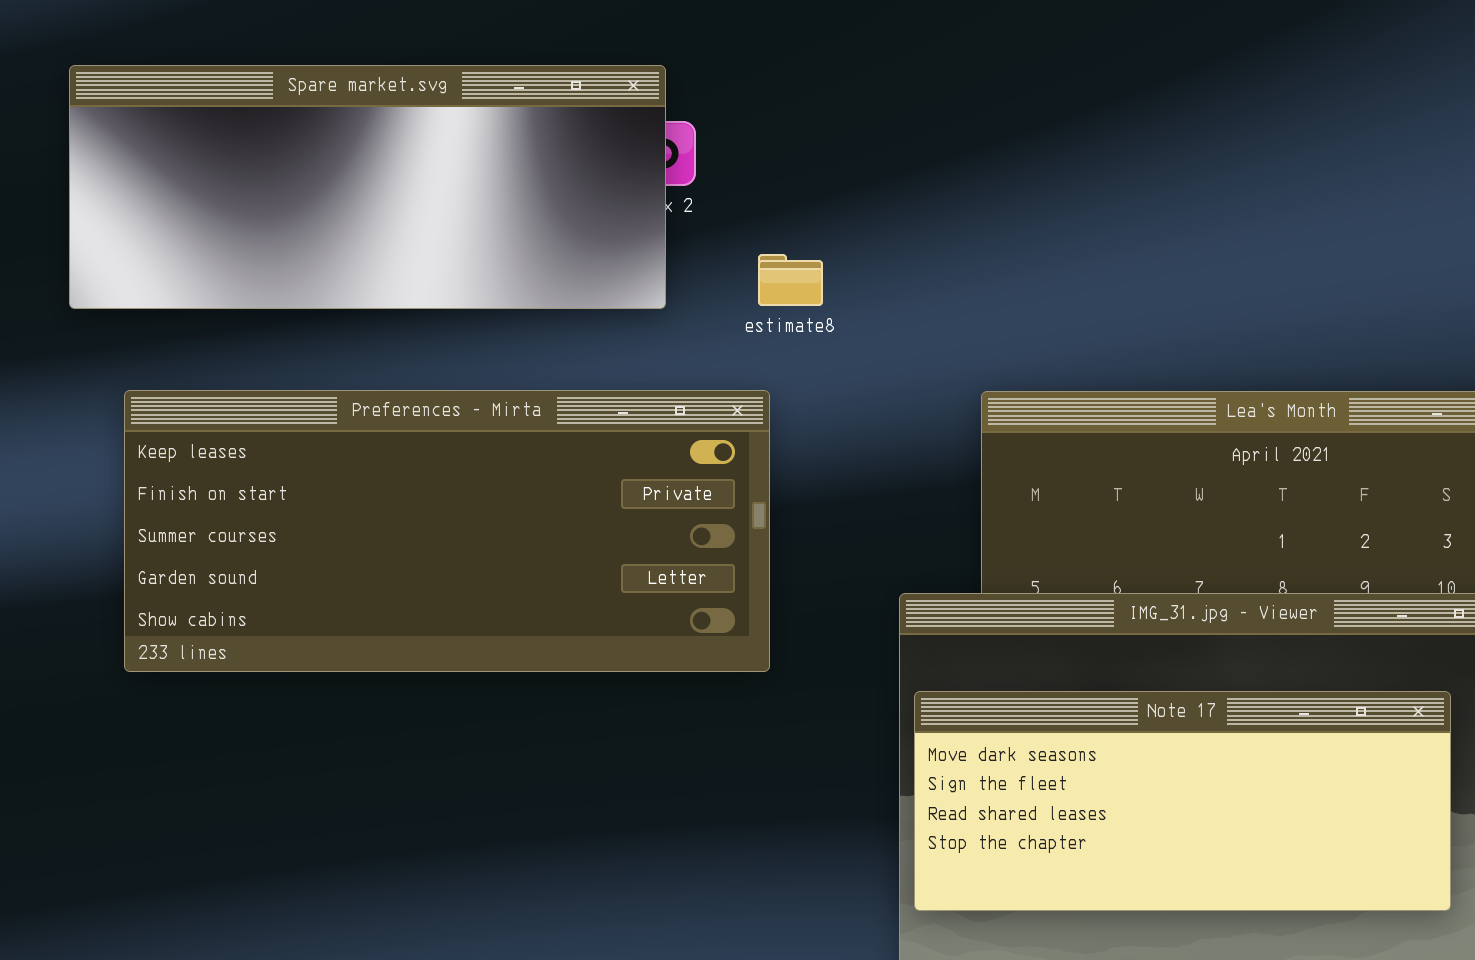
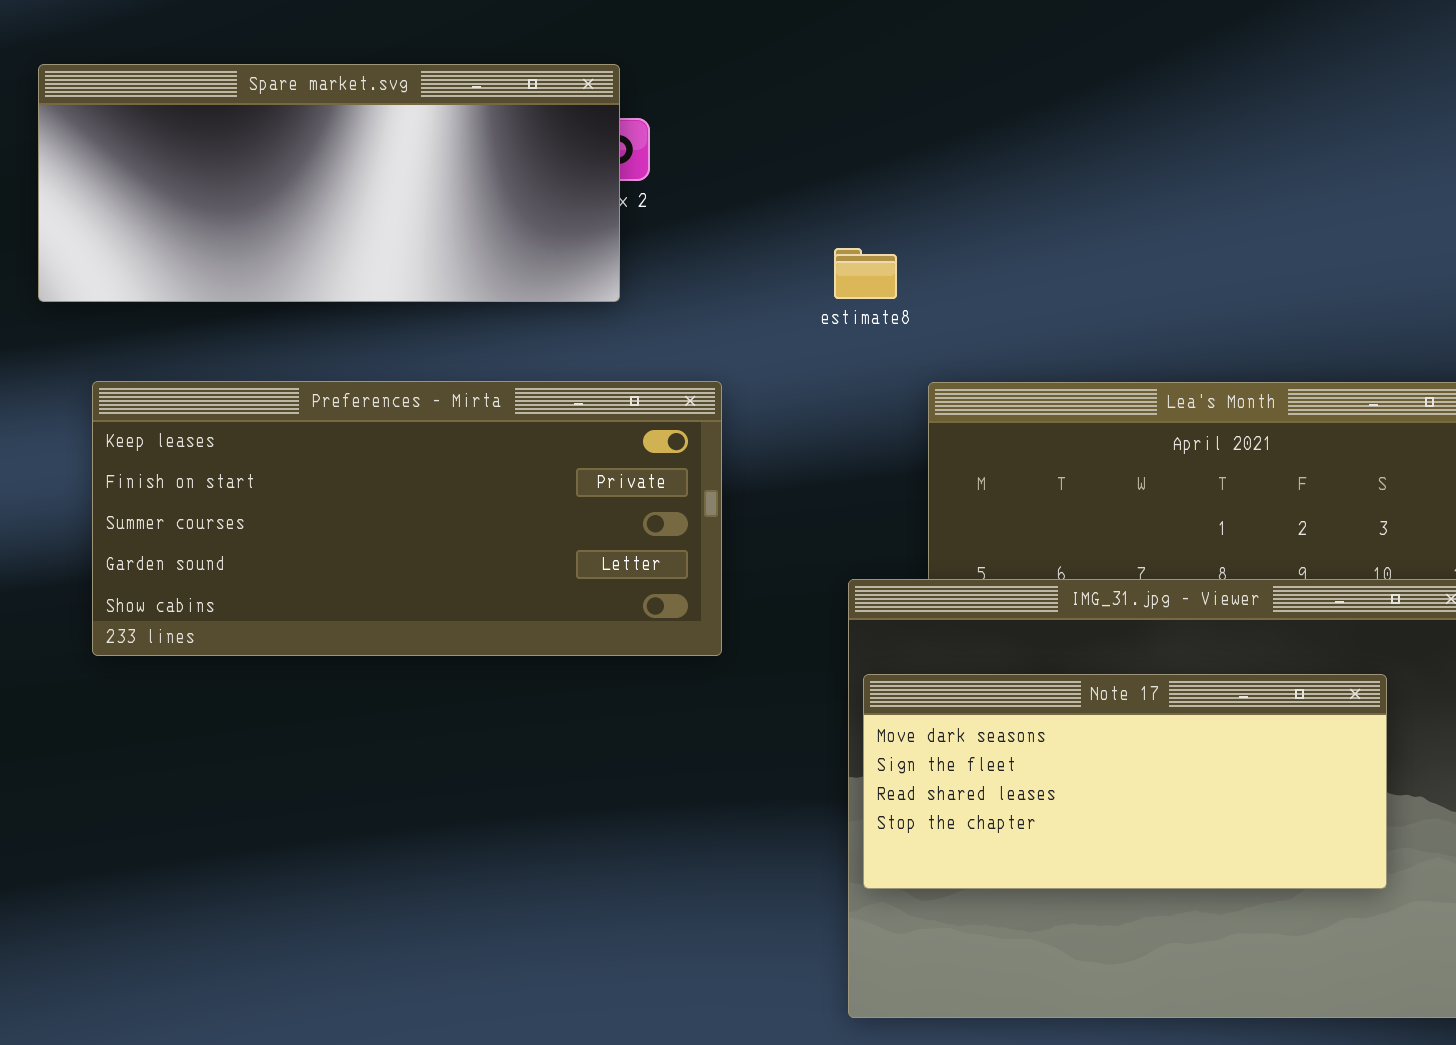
estimate8: [758,254,823,306] -> [834,248,897,299], moved

